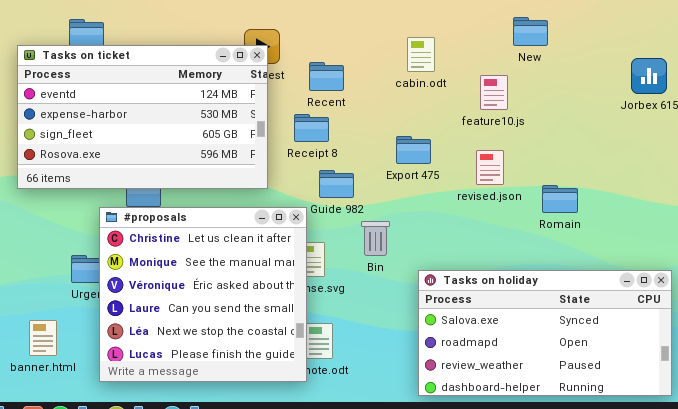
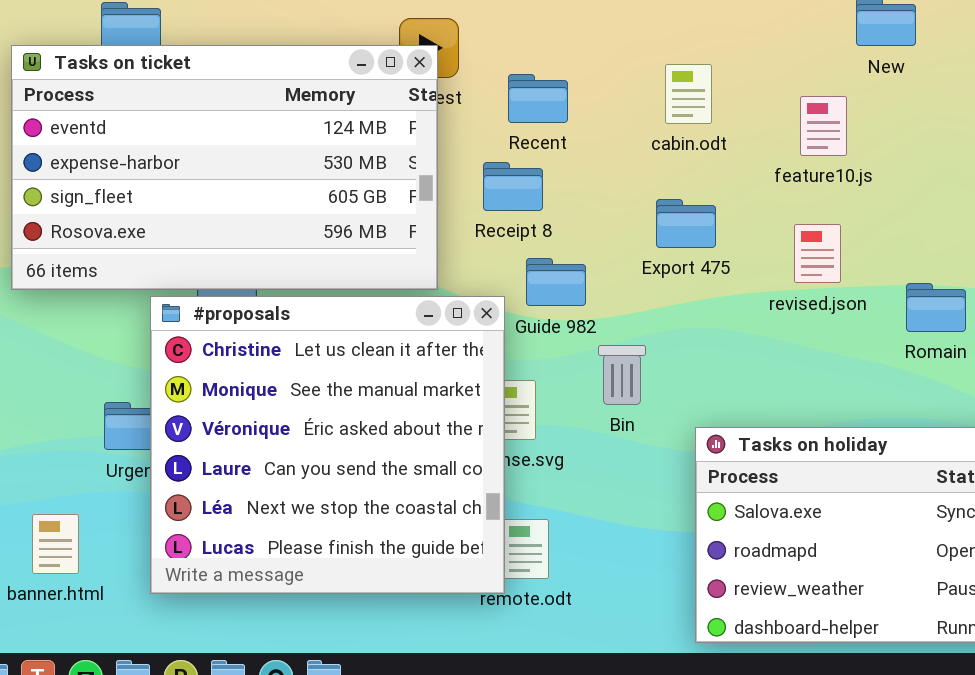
cabin.odt: [407,37,435,72] -> [665,64,712,124], moved
#proposals: [99,207,307,382] -> [150,296,505,594], moved

